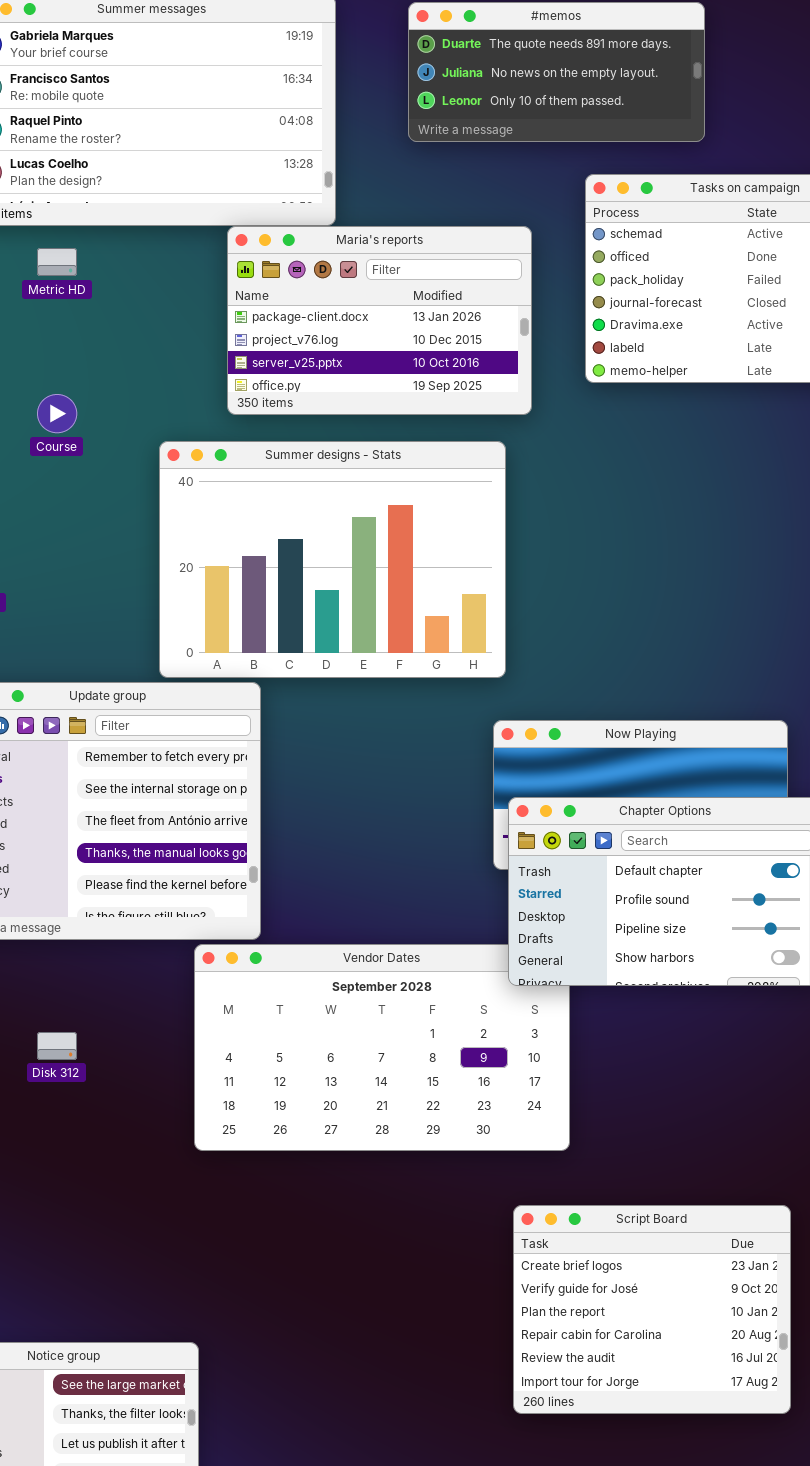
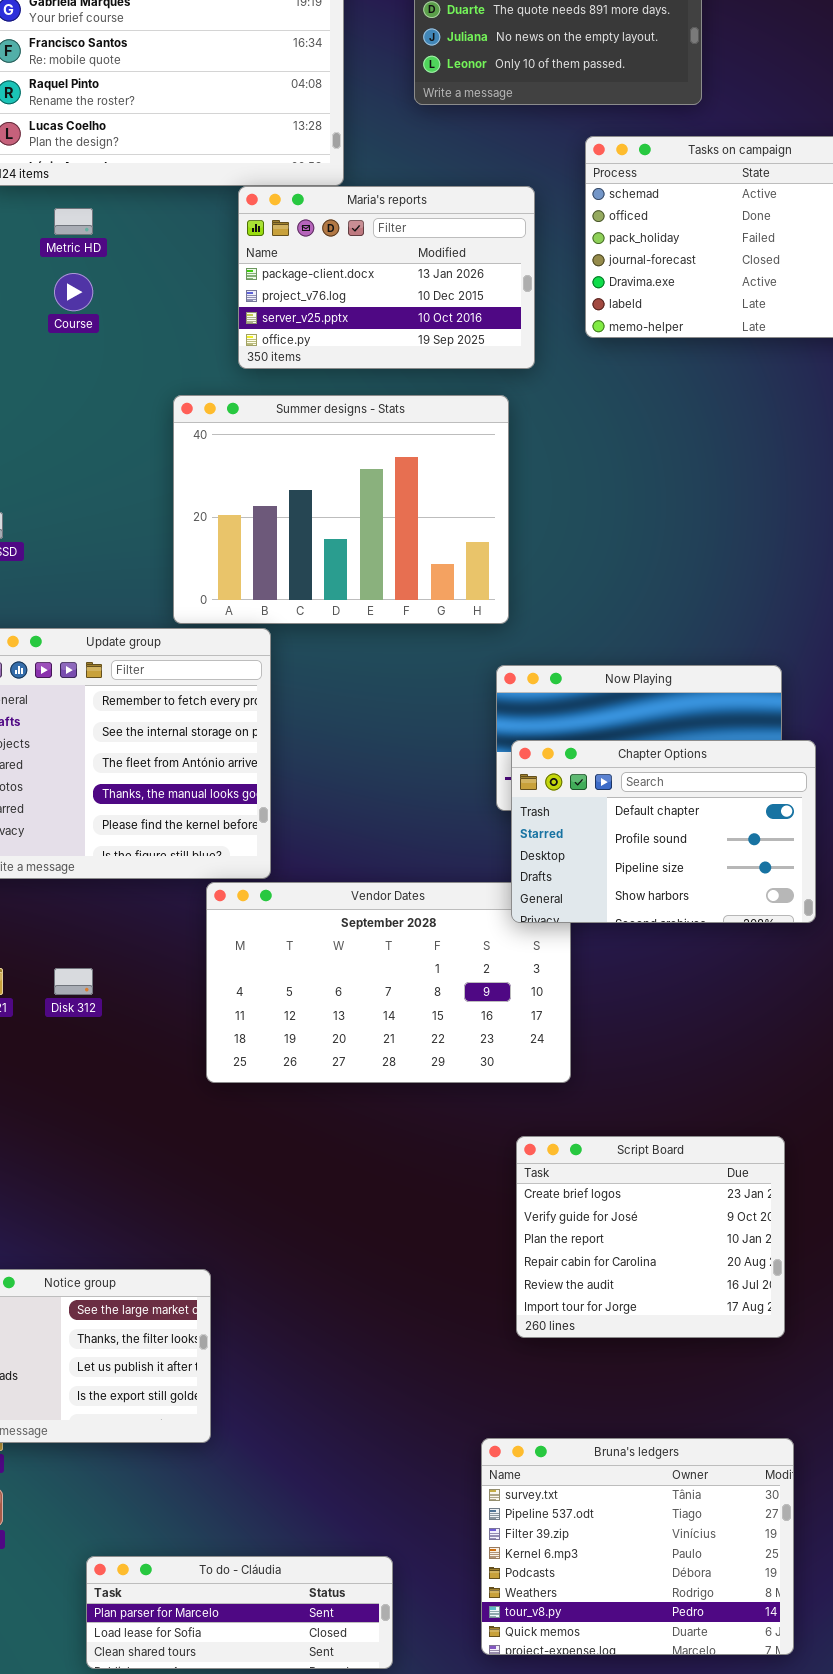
Course: [37,394,77,433] -> [54,273,93,311], moved

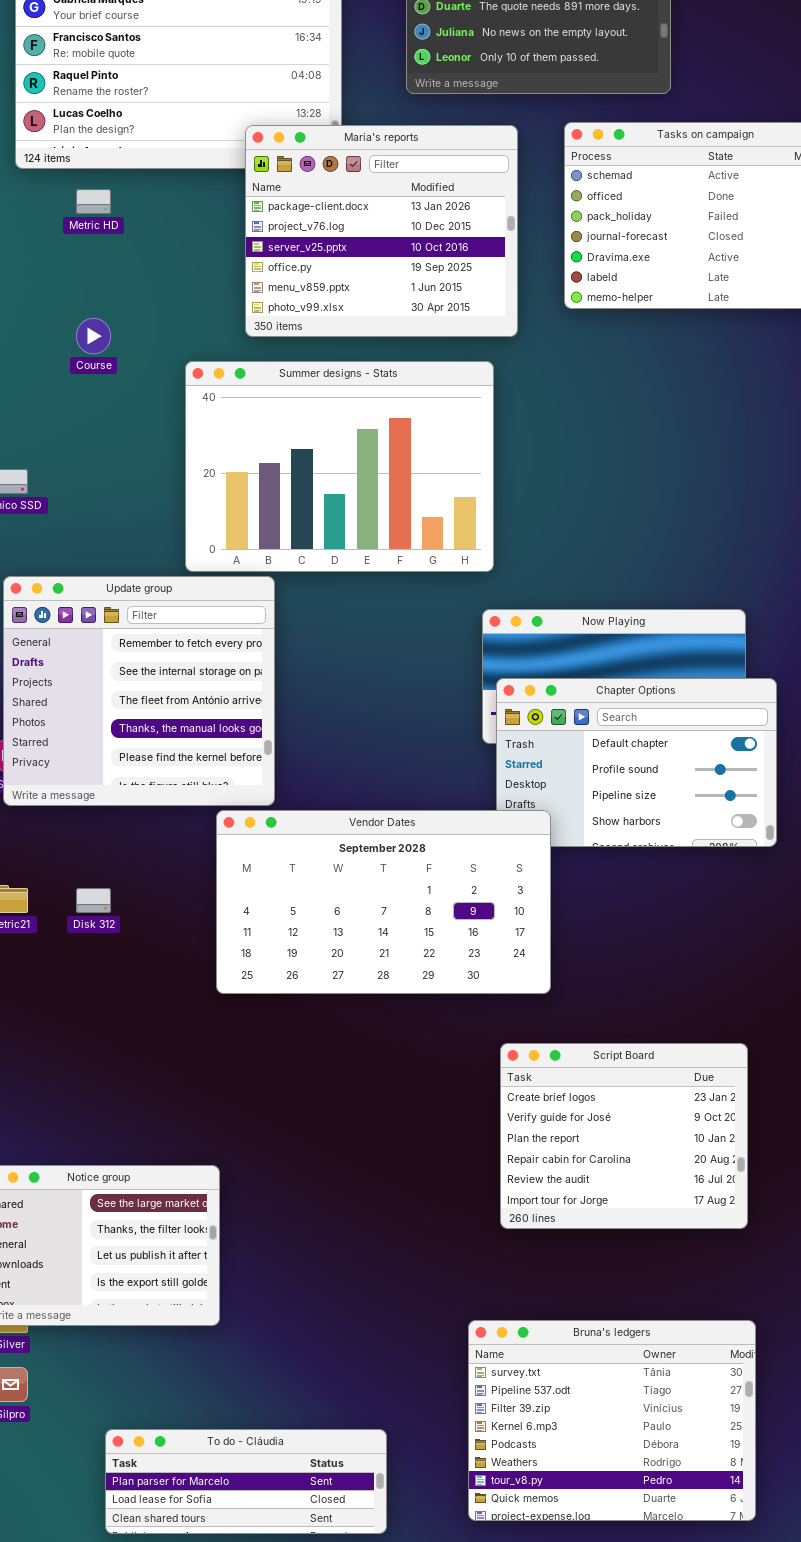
Maria's reports: [238,186,535,369] -> [245,125,518,337], resized
Course: [54,273,93,311] -> [76,318,111,354], moved
Vendor Dates: [206,882,571,1083] -> [216,810,551,994], raised

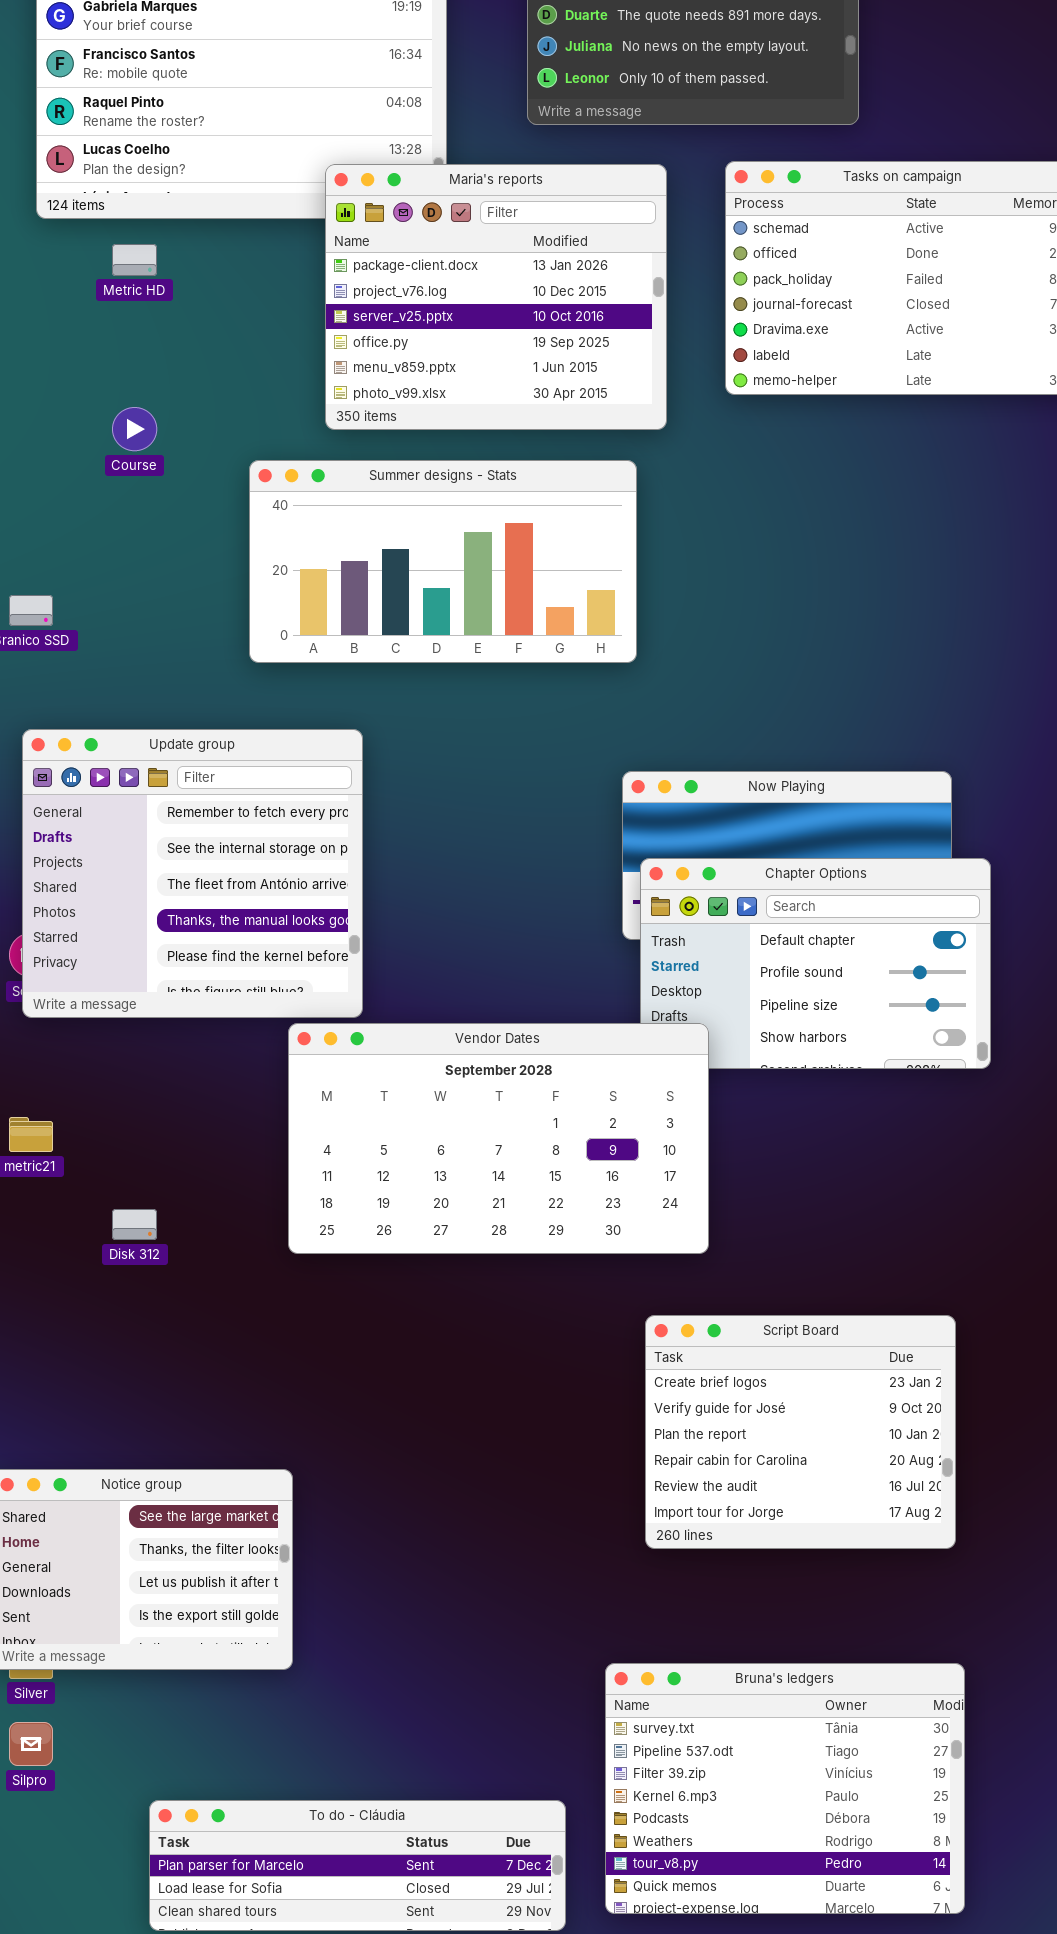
Summer designs - Stats: [185,361,494,572] -> [249,460,637,663], resized
Disk 312: [76,888,111,913] -> [112,1209,157,1240], moved
To do - Cláudia: [105,1429,387,1534] -> [149,1800,566,1931], resized

